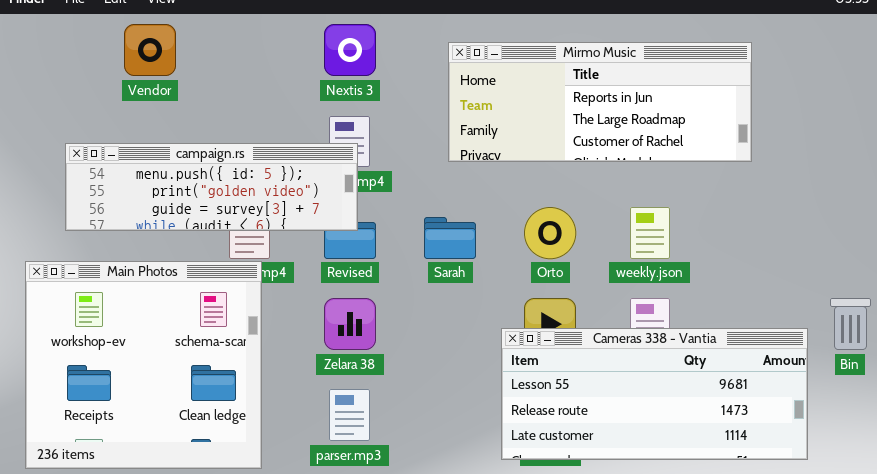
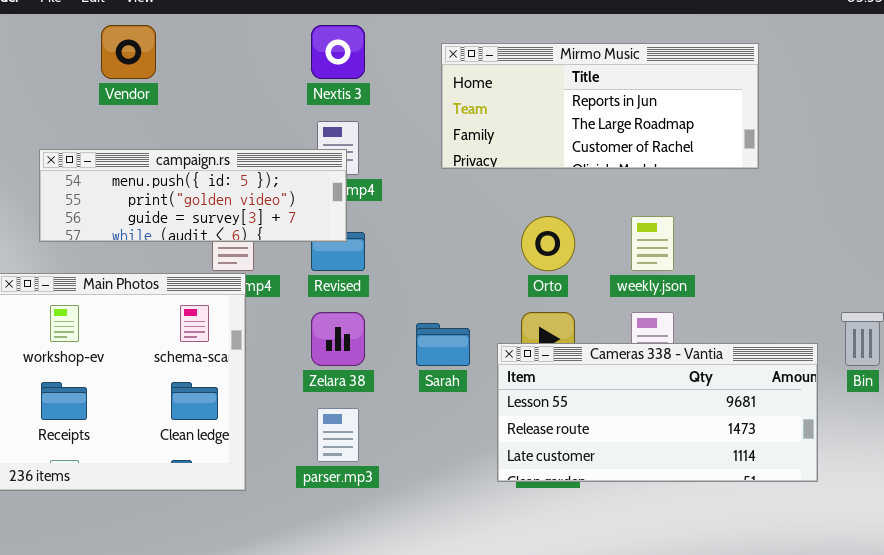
Sarah: [424,217,476,259] -> [416,323,470,366], moved

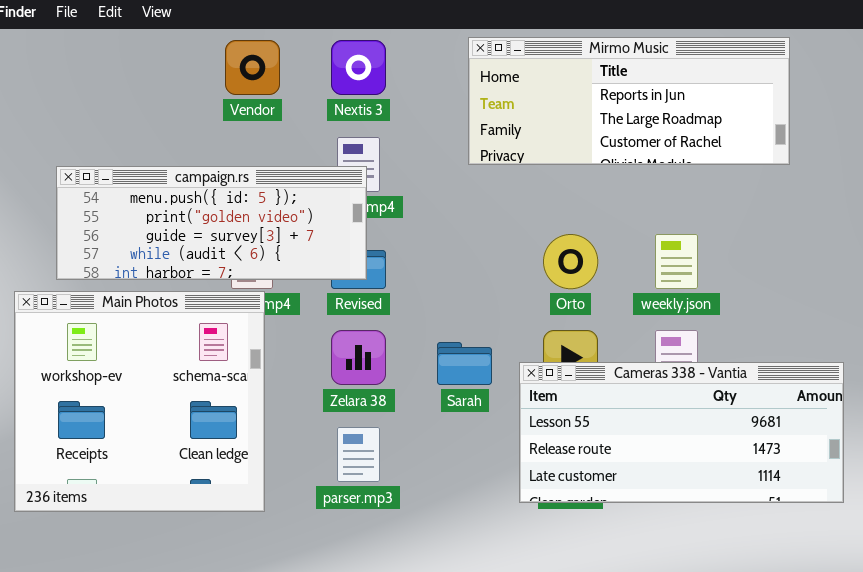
Vendor: [101,25,156,79] -> [225,40,280,95], moved
Mirmo Music: [441,43,759,169] -> [468,37,790,165], moved
campaign.rs: [39,149,347,242] -> [56,166,367,280], resized

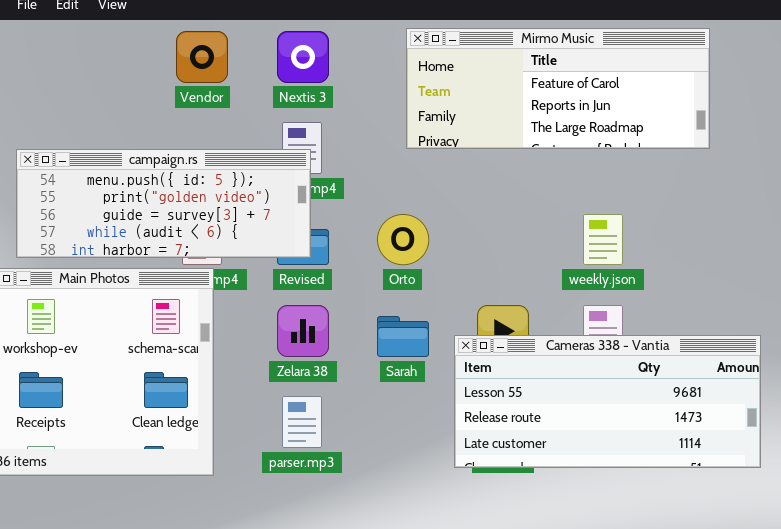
Mirmo Music: [468,37,790,165] -> [406,28,710,149], scrolled up 1 row
Orto: [543,234,598,289] -> [377,214,429,265], moved

